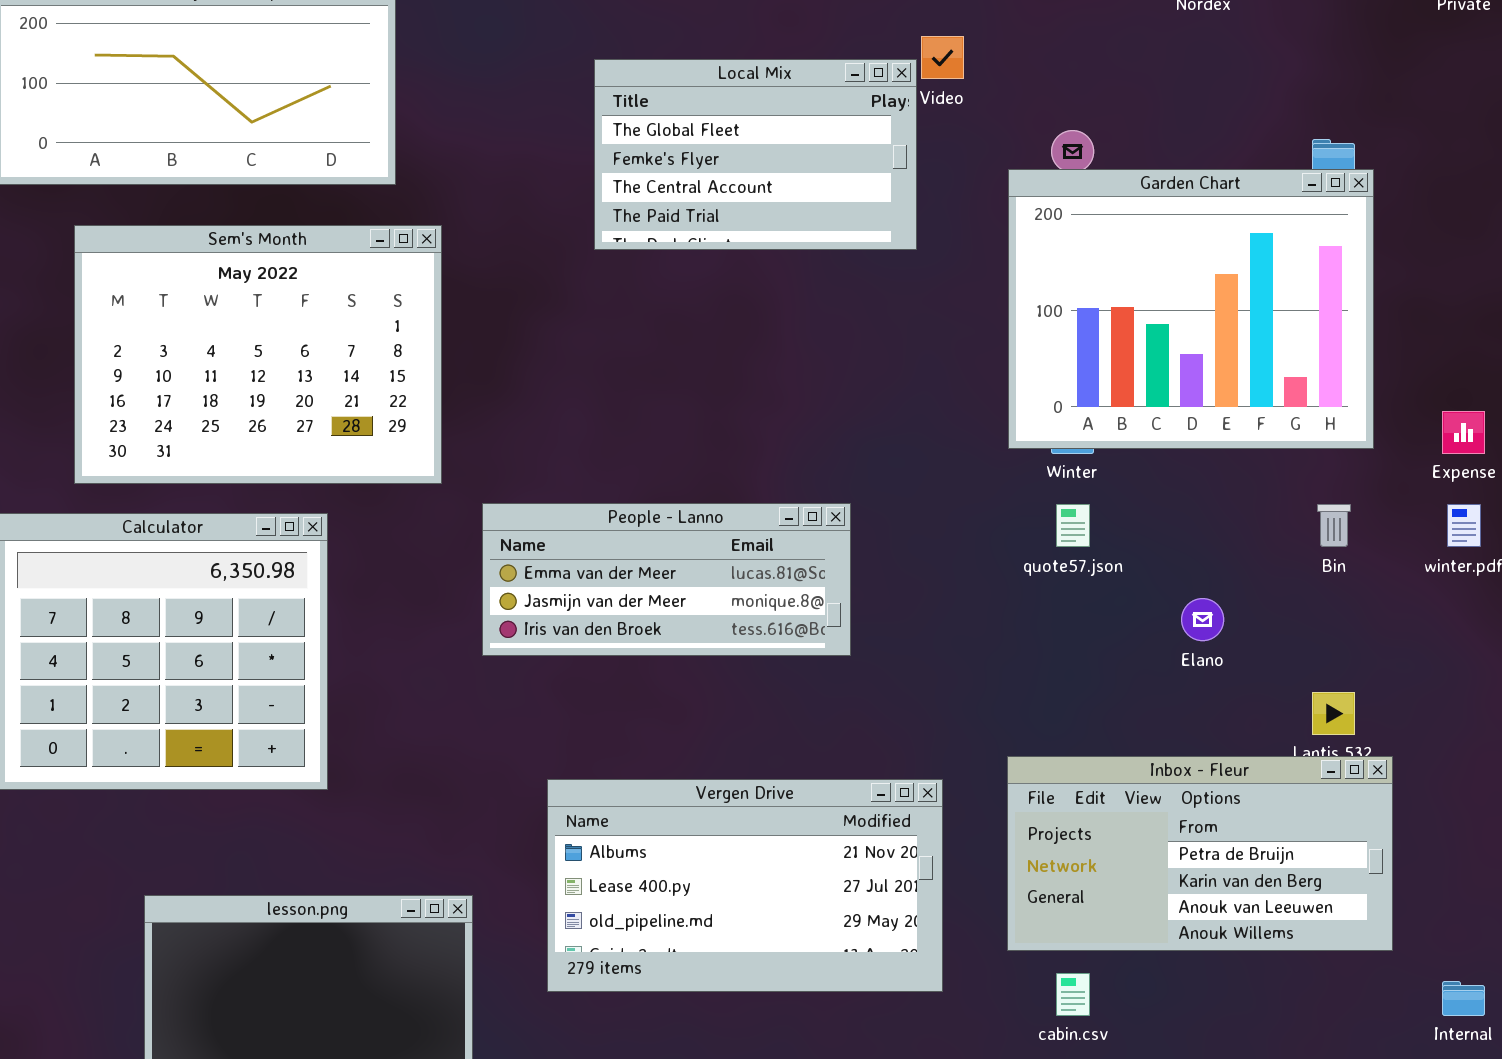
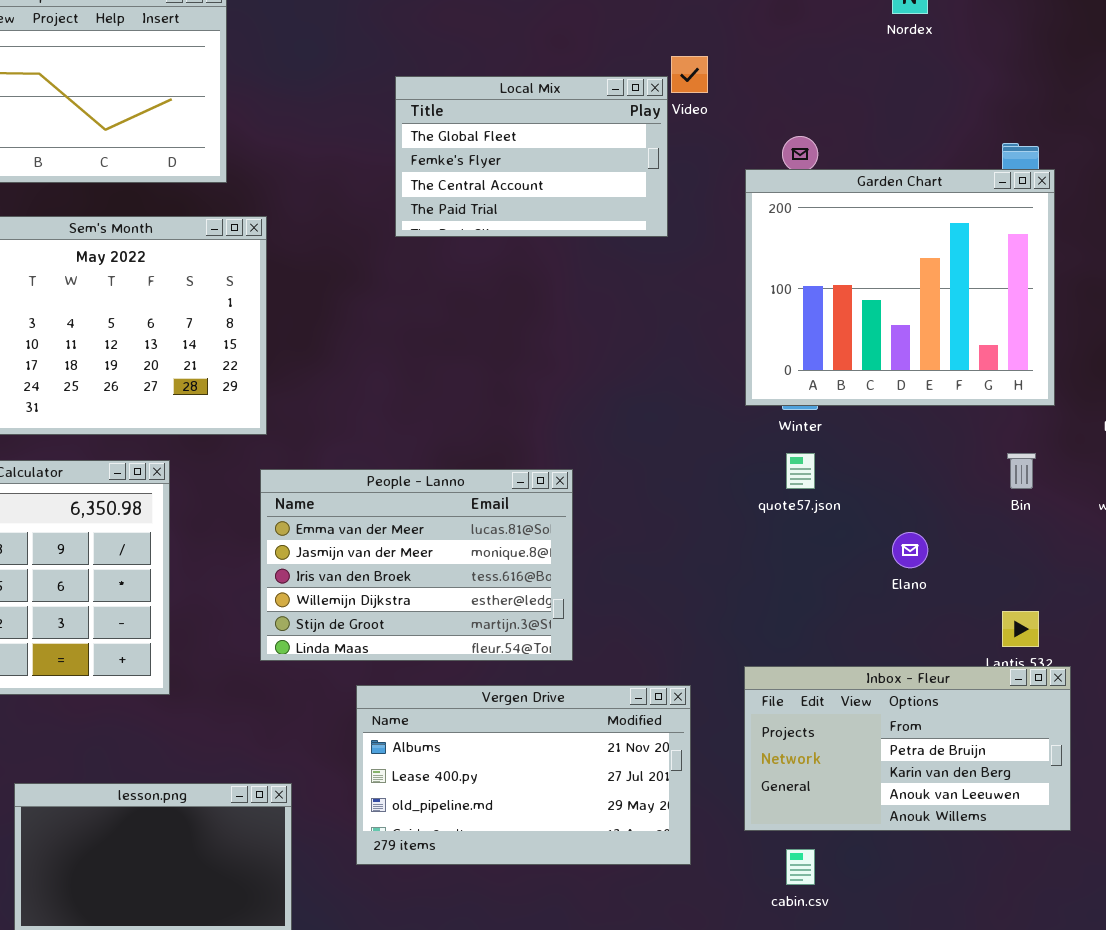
People - Lanno: [482,503,851,656] -> [260,469,573,661], moved, resized

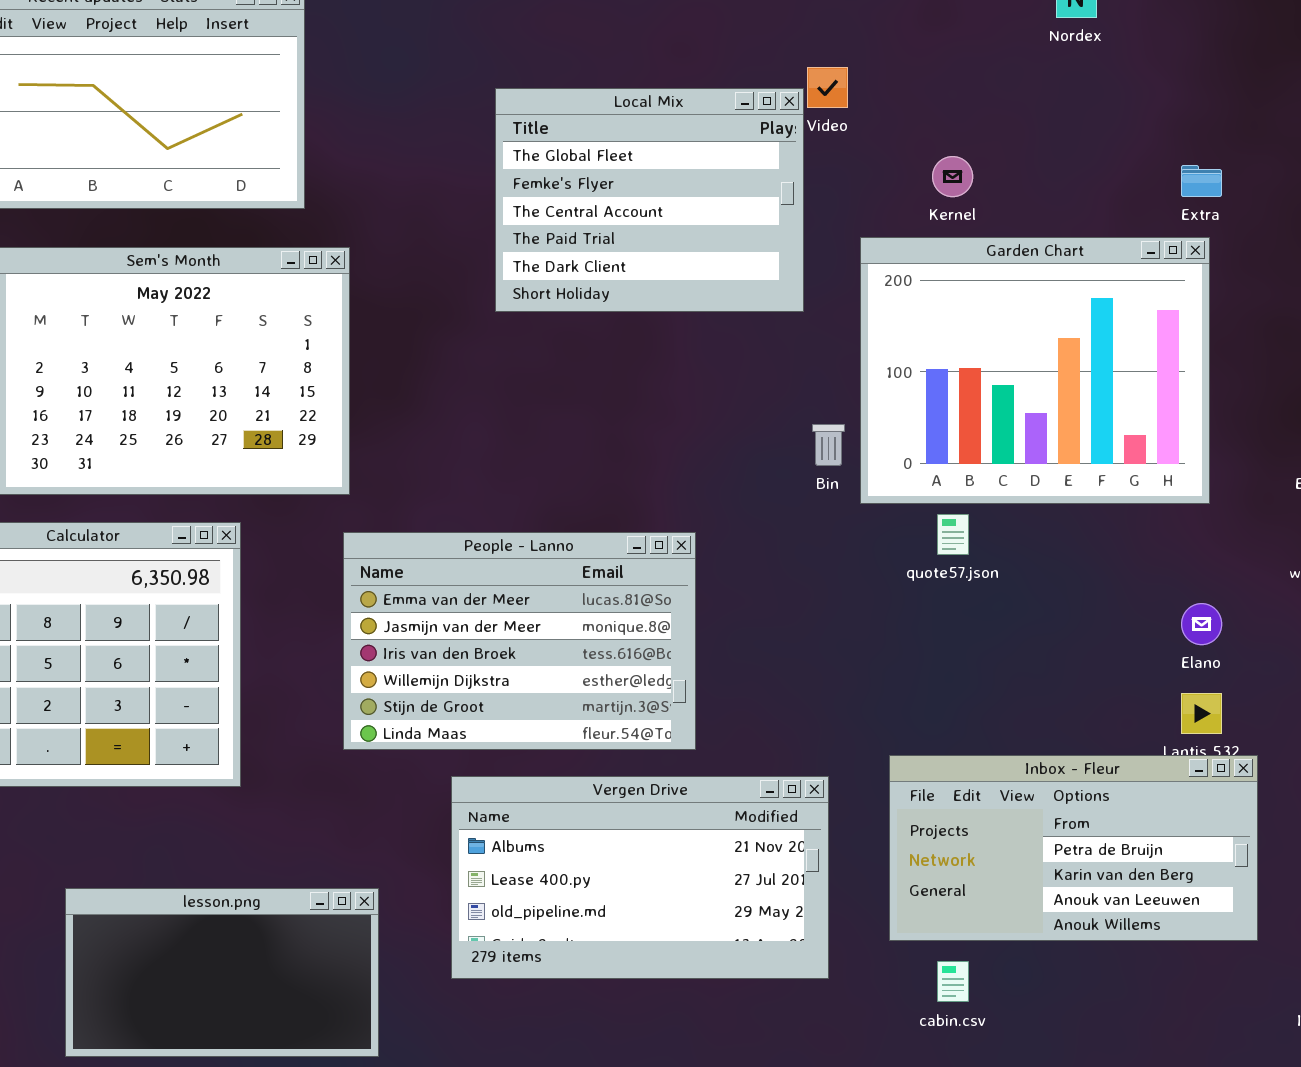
Local Mix: [395,76,668,237] -> [495,88,804,312], resized
Garden Chart: [745,169,1055,406] -> [860,237,1210,504], moved
Bin: [1007,453,1036,489] -> [812,424,845,466], moved
Elano: [892,532,928,568] -> [1181,603,1222,645], moved

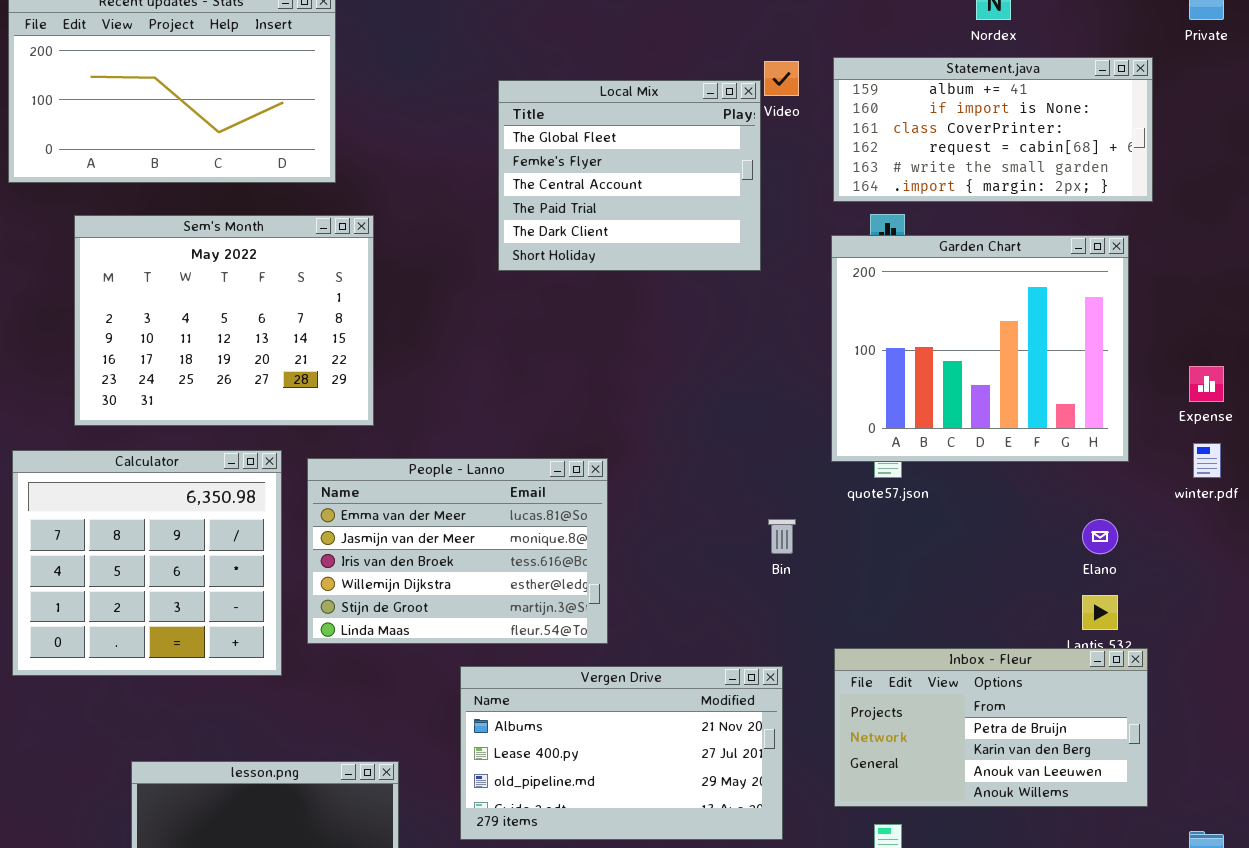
Statement.java: none -> [833,57,1153,202], opened
Garden Chart: [860,237,1210,504] -> [831,235,1129,462], moved
Bin: [812,424,845,466] -> [768,519,796,554], moved
People - Lanno: [343,532,696,750] -> [307,458,608,644], moved

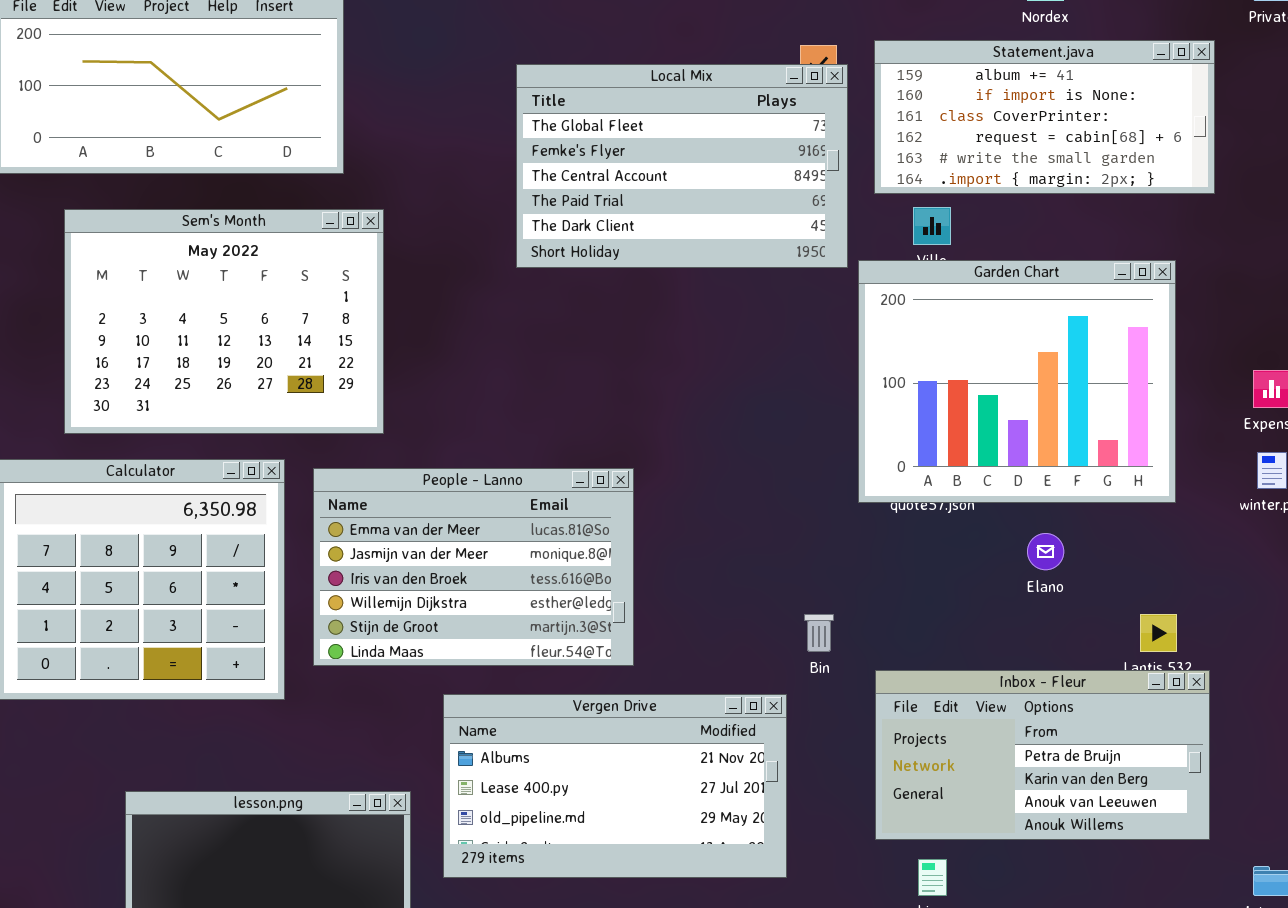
Local Mix: [498,80,761,271] -> [516,64,848,268], resized
Garden Chart: [831,235,1129,462] -> [858,260,1176,503], moved
Bin: [768,519,796,554] -> [804,614,834,652], moved
Elano: [1082,519,1118,554] -> [1027,533,1064,570], moved
Vergen Drive: [460,666,783,840] -> [443,694,787,878], moved

